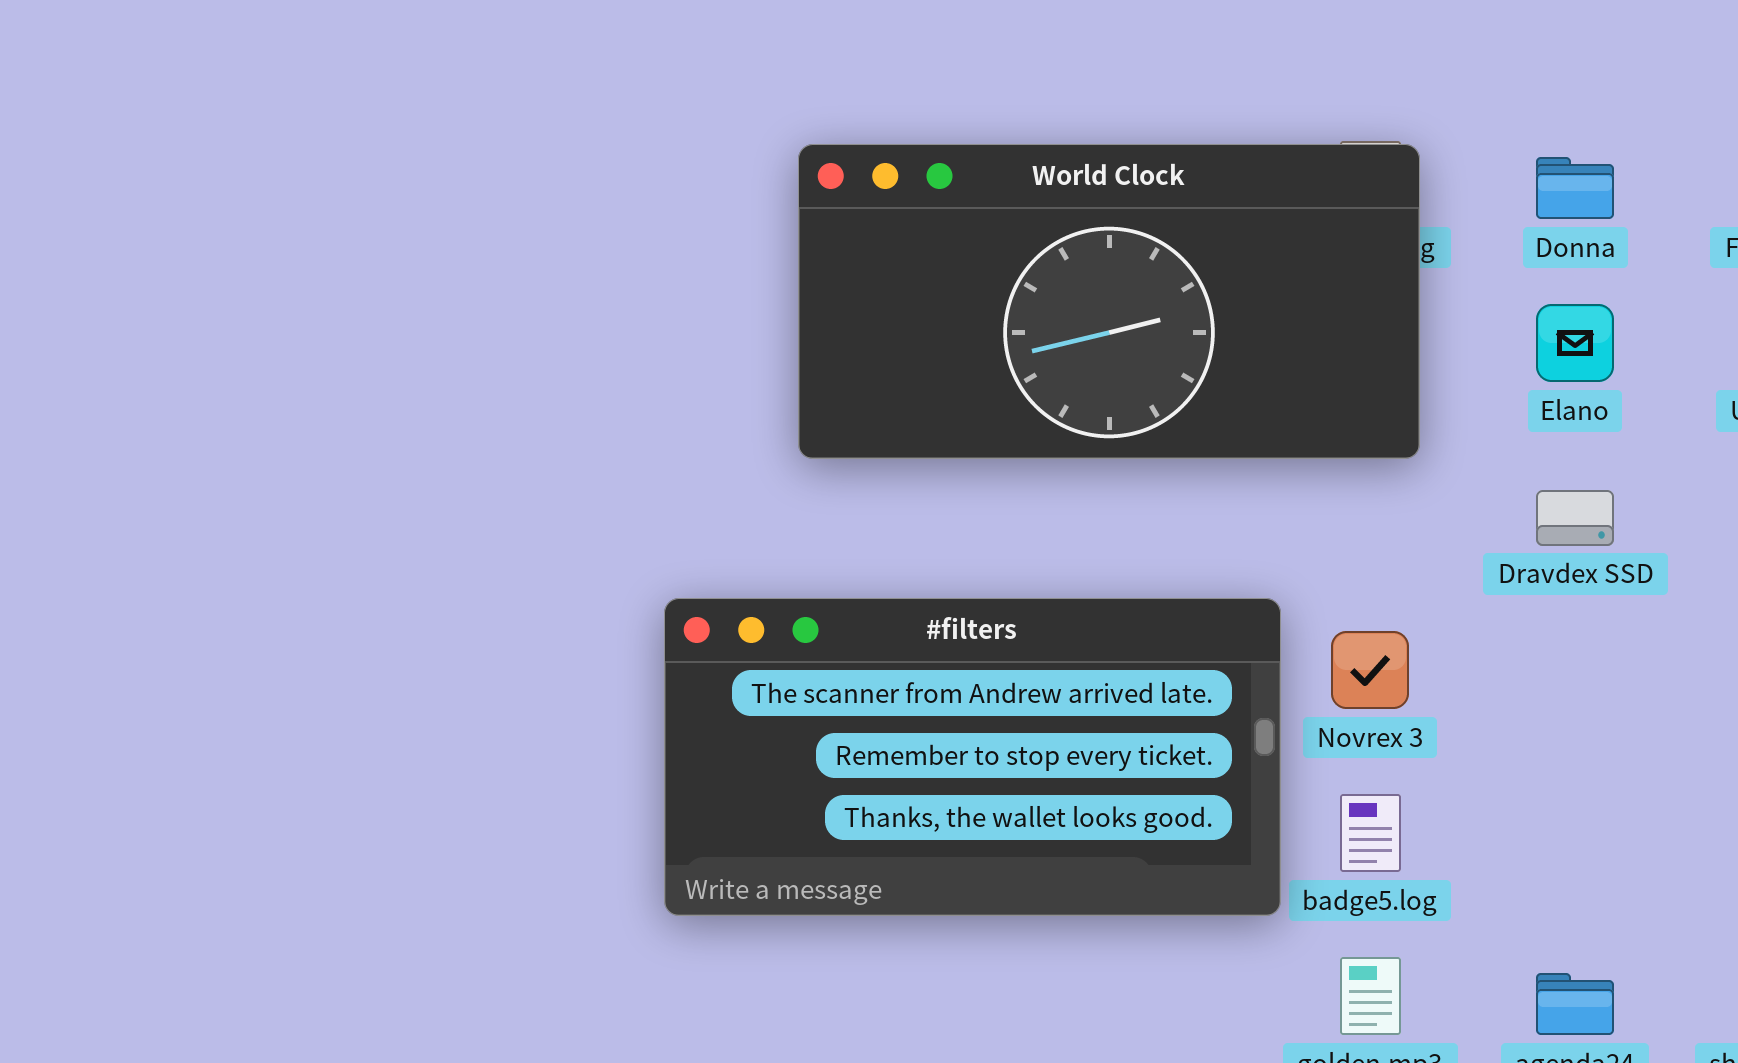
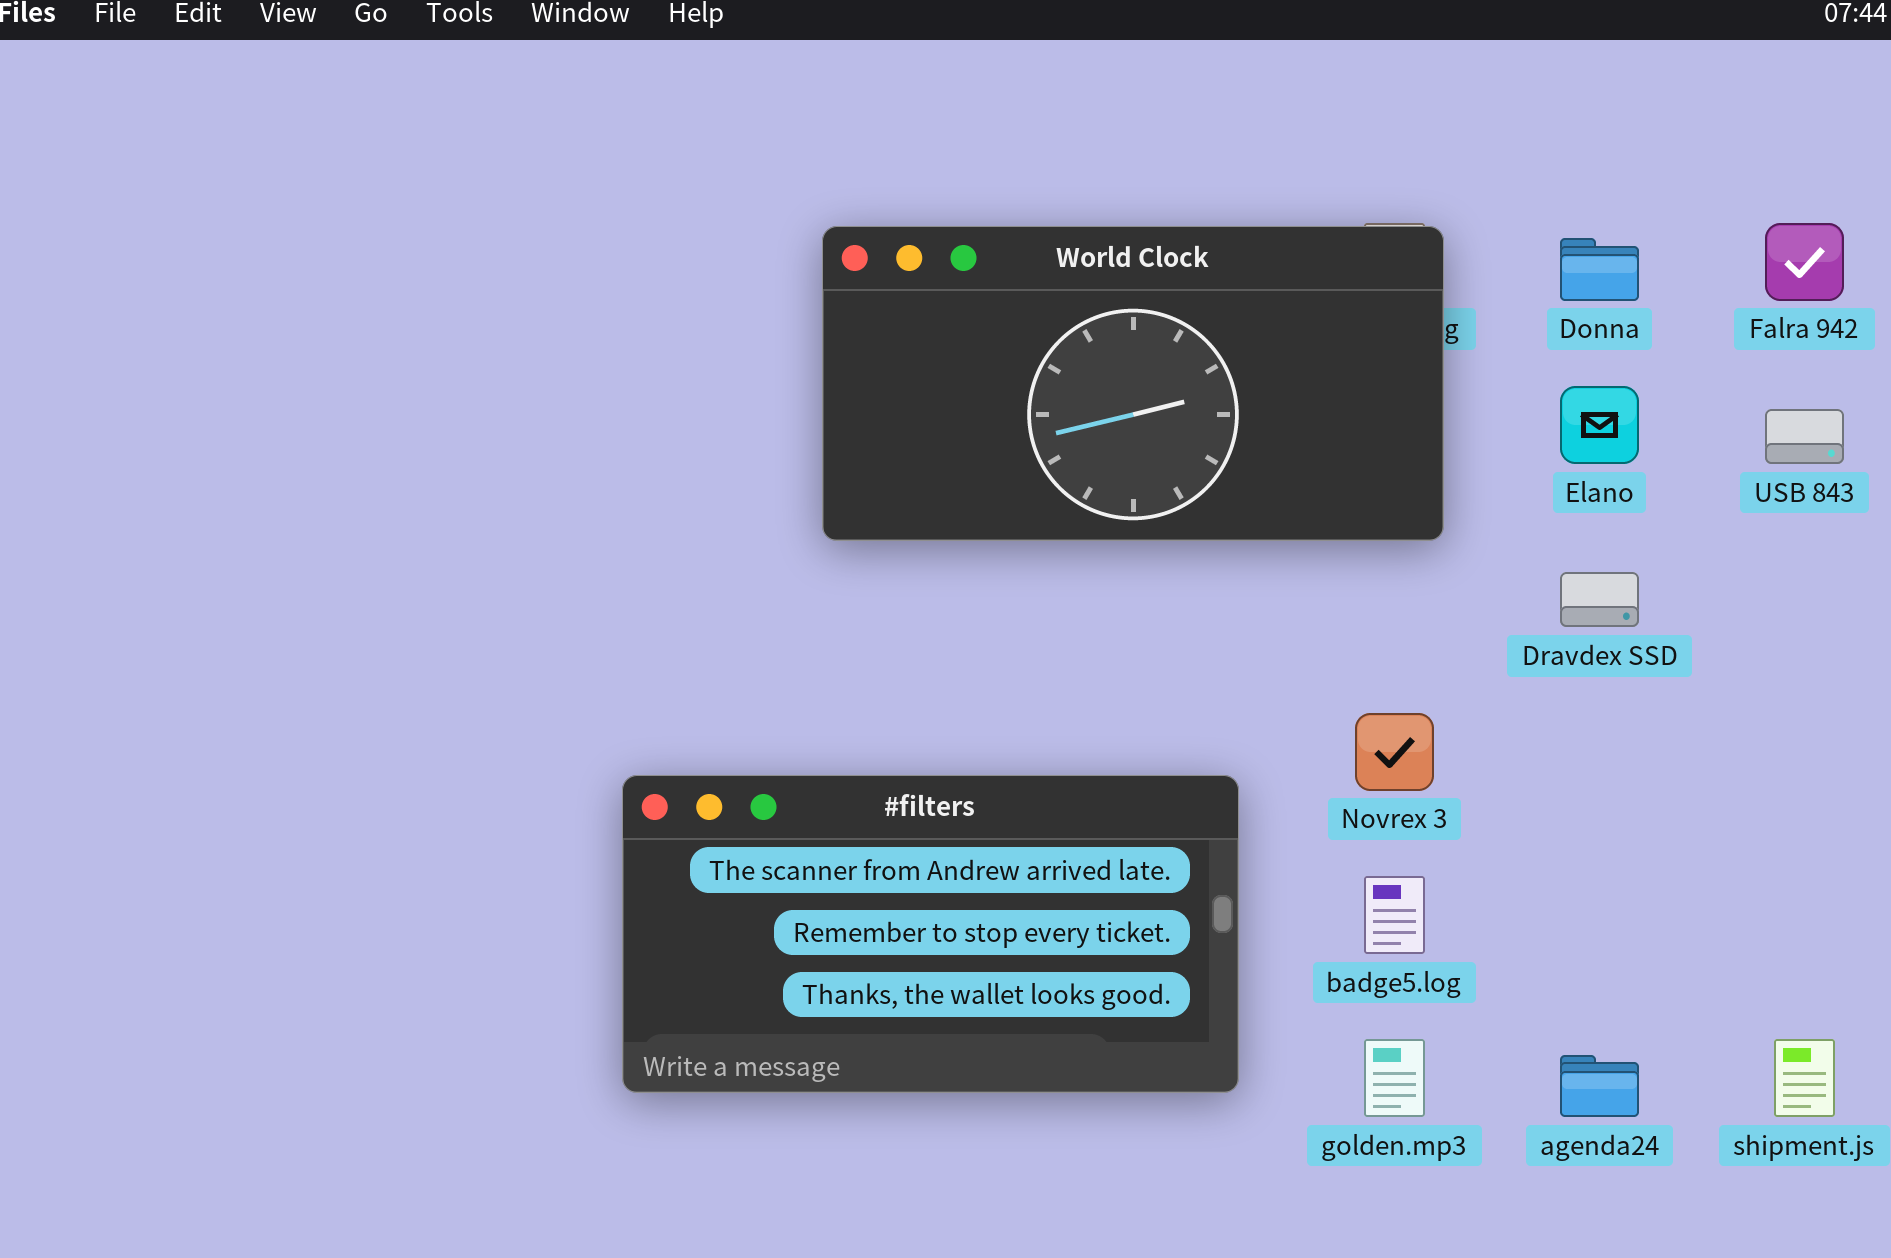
#filters: [664,598,1281,916] -> [622,775,1239,1093], moved

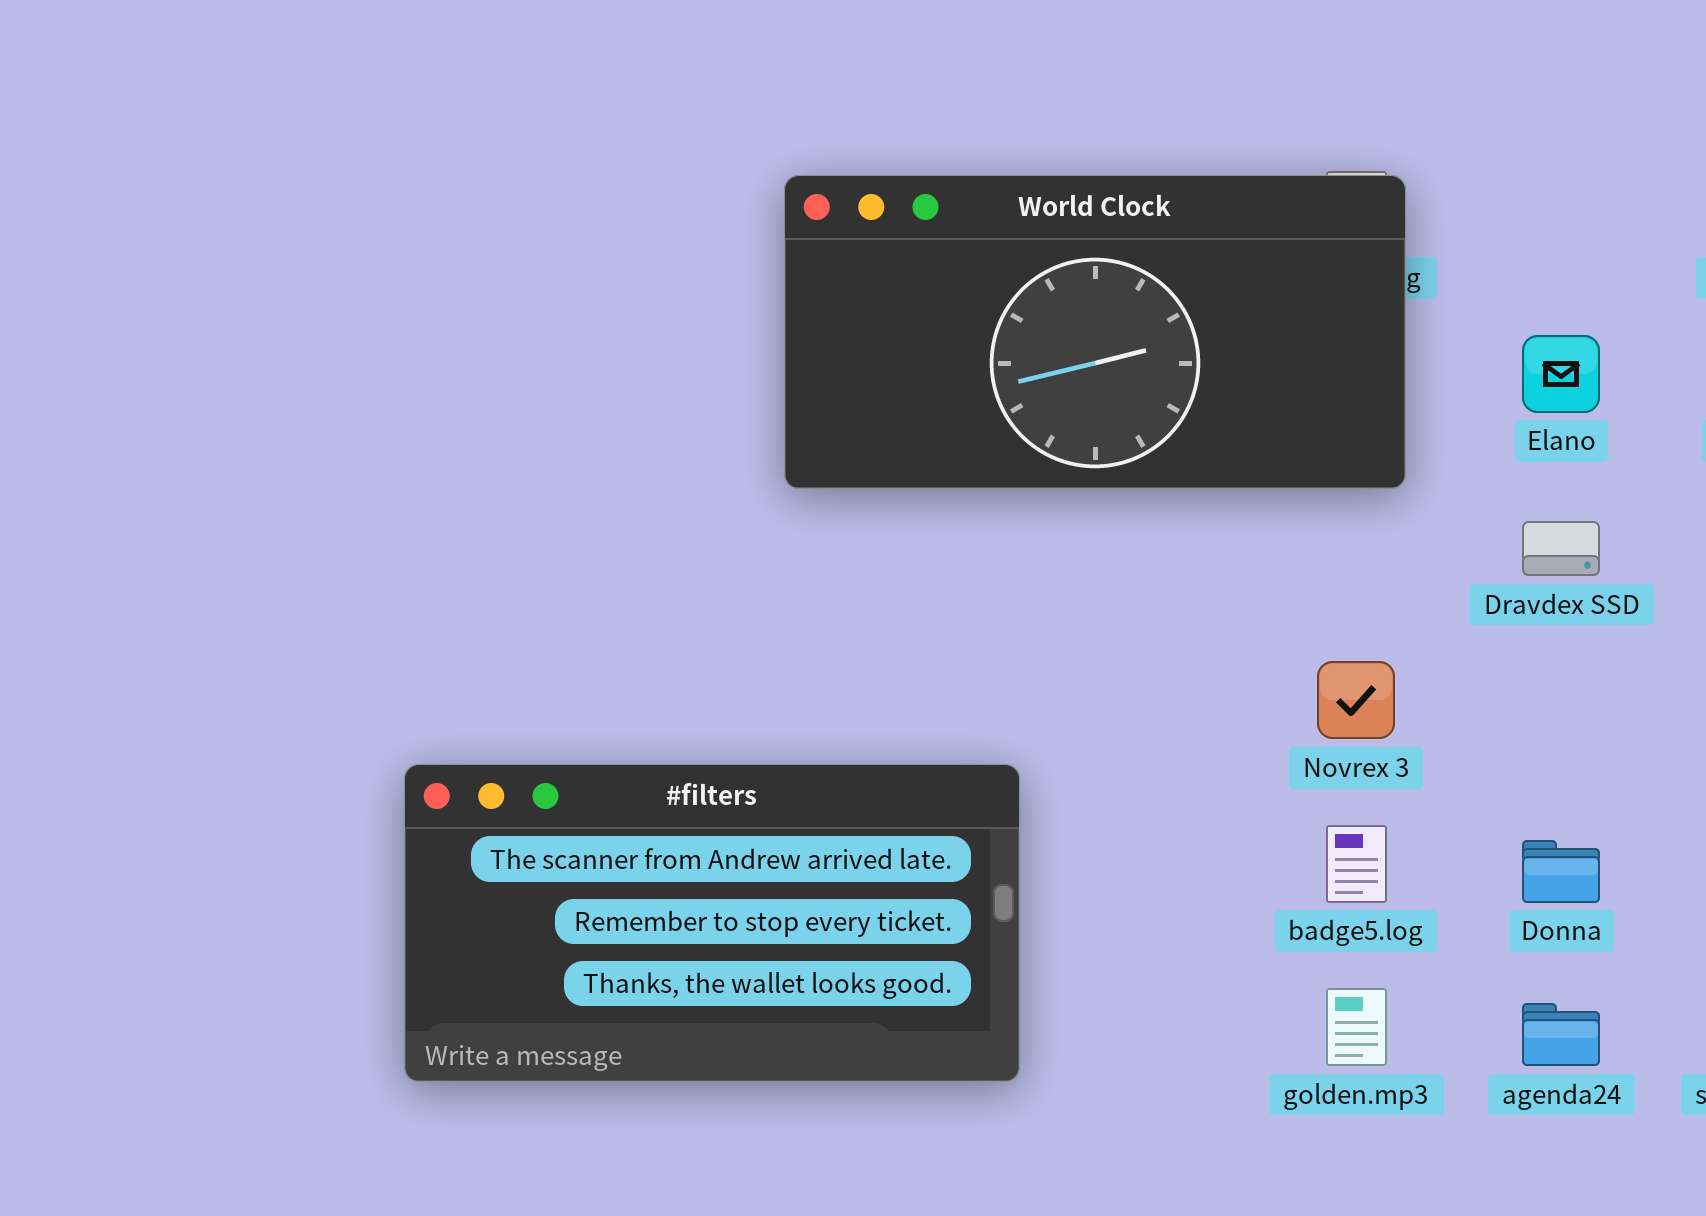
Donna: [1560,238,1639,301] -> [1522,840,1600,903], moved
#filters: [622,775,1239,1093] -> [404,764,1020,1082], moved

